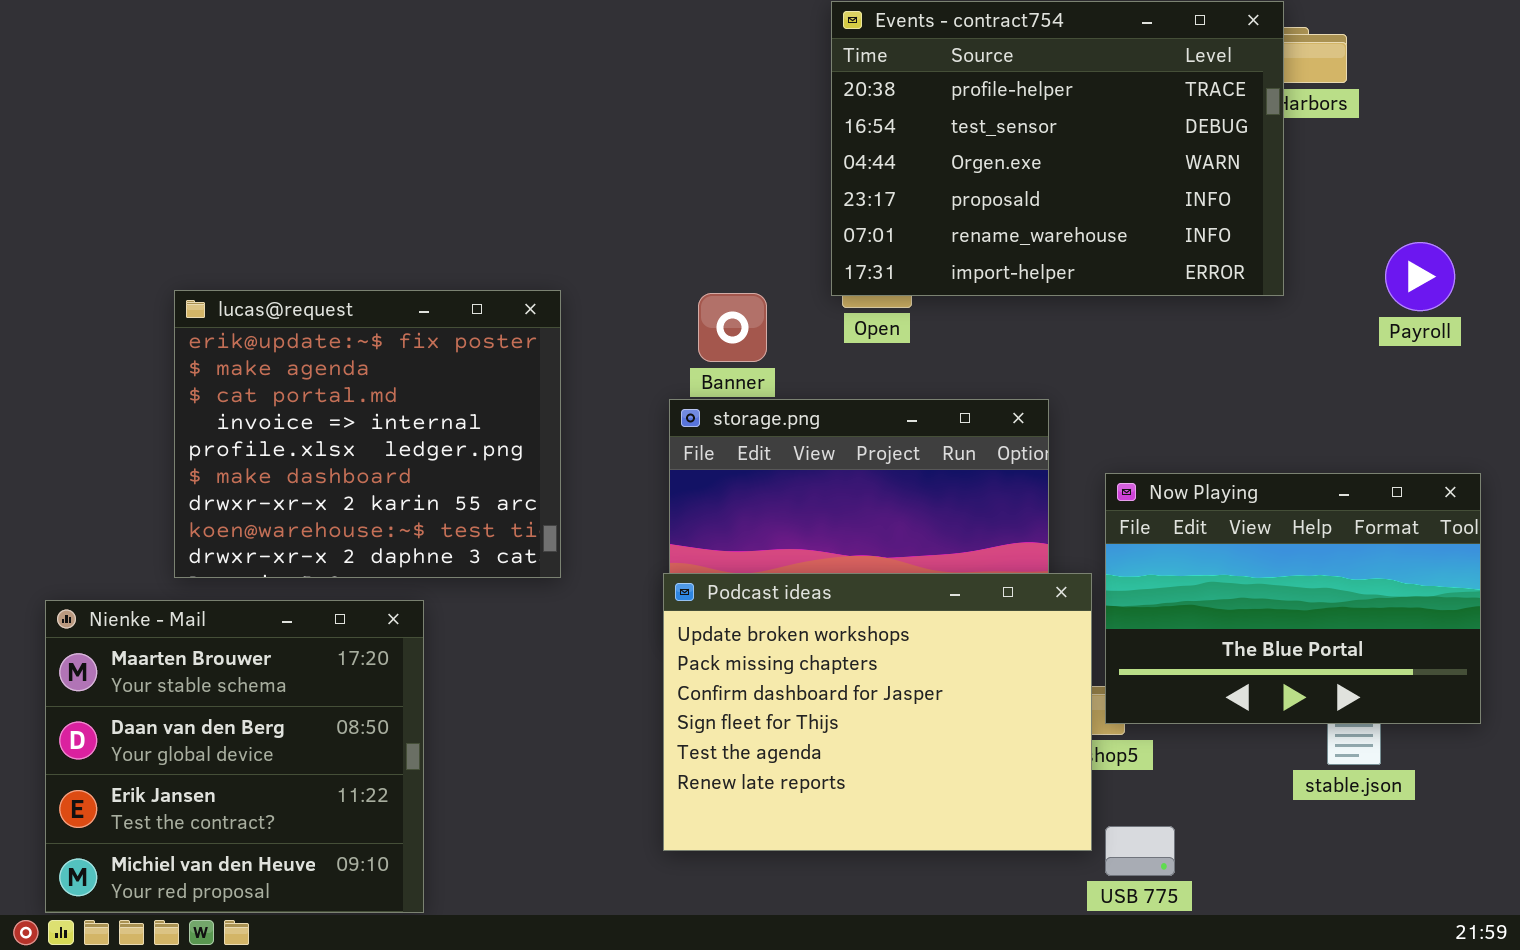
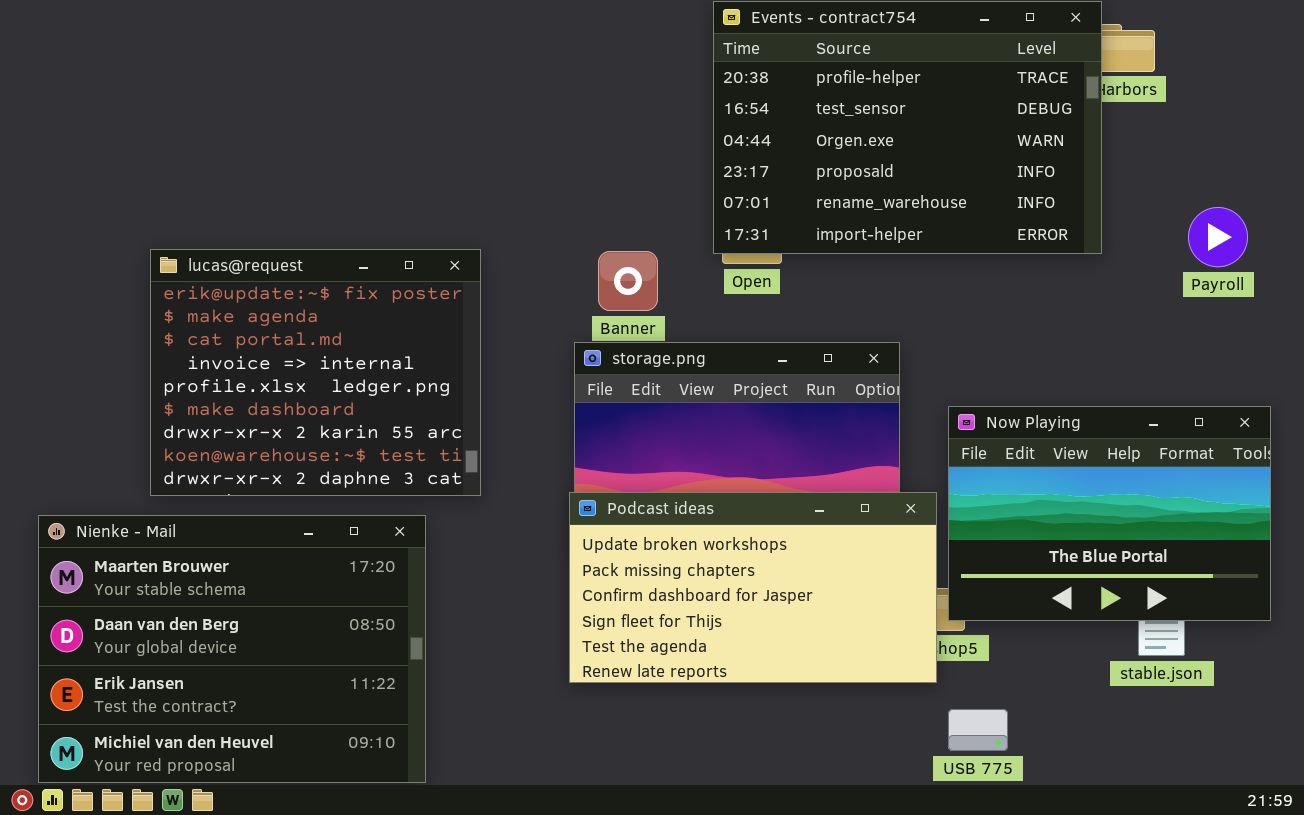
Podcast ideas: [663,573,1092,851] -> [569,492,937,683], resized
Nienke - Mail: [45,600,424,913] -> [38,515,426,783], resized

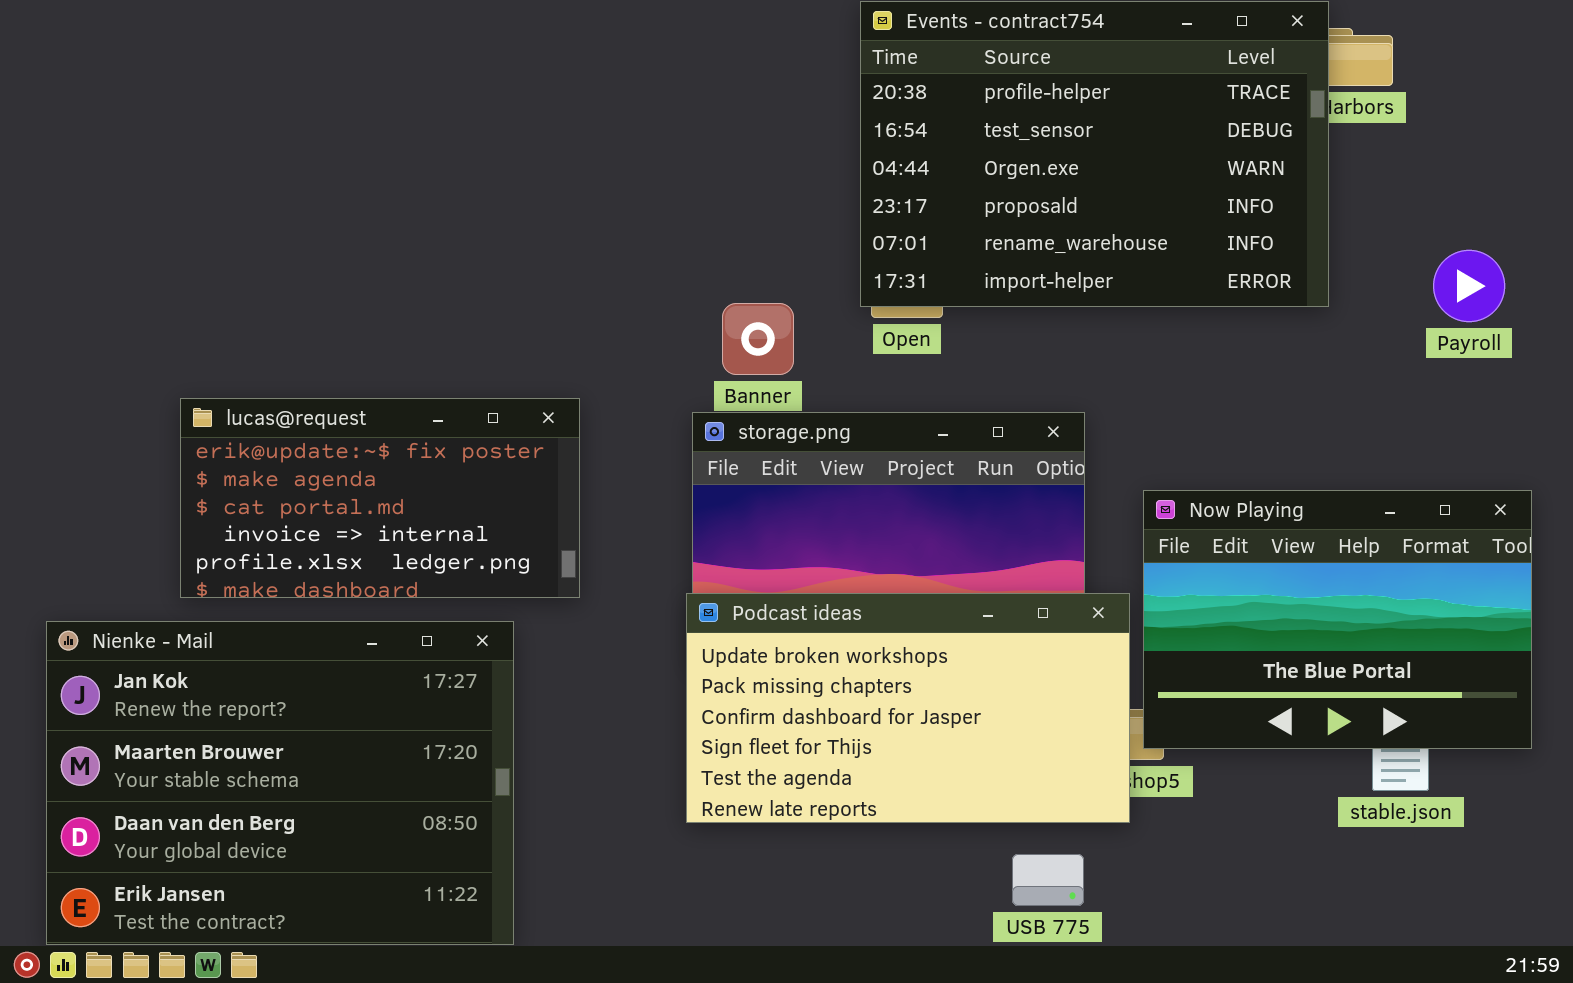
lucas@request: [150,249,481,496] -> [180,398,580,598], resized
Nienke - Mail: [38,515,426,783] -> [46,621,514,945], scrolled up 1 row
USB 775: [948,709,1008,751] -> [1012,854,1084,906], moved

